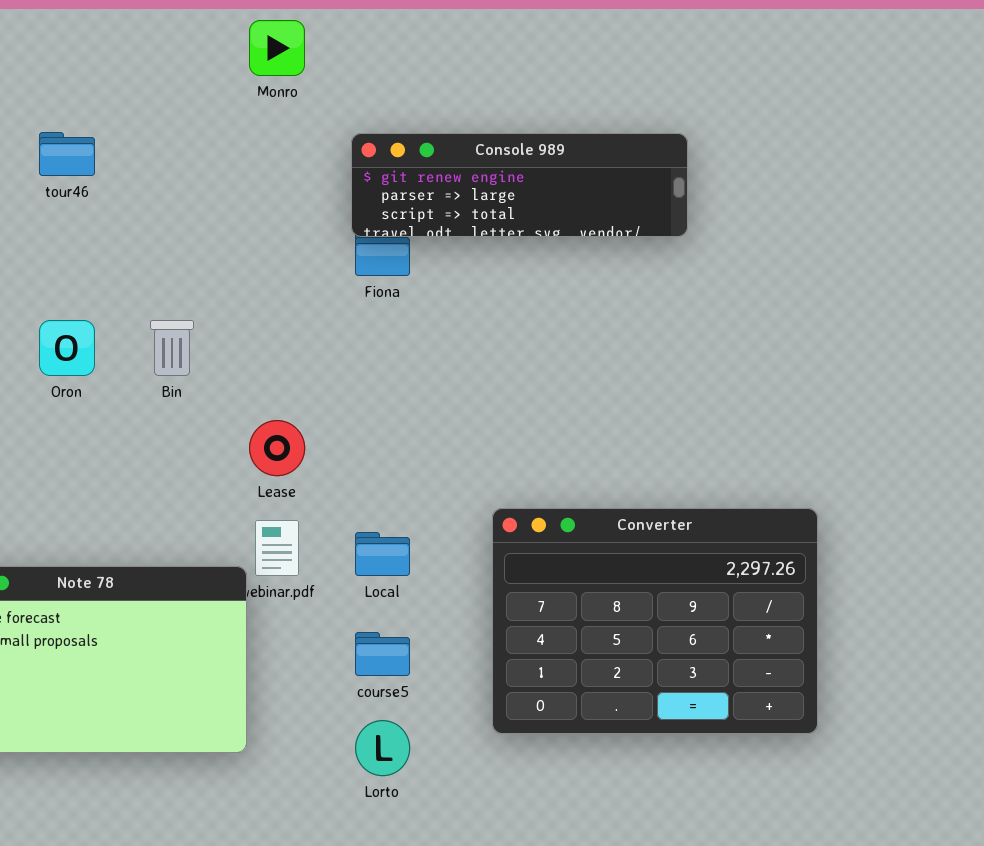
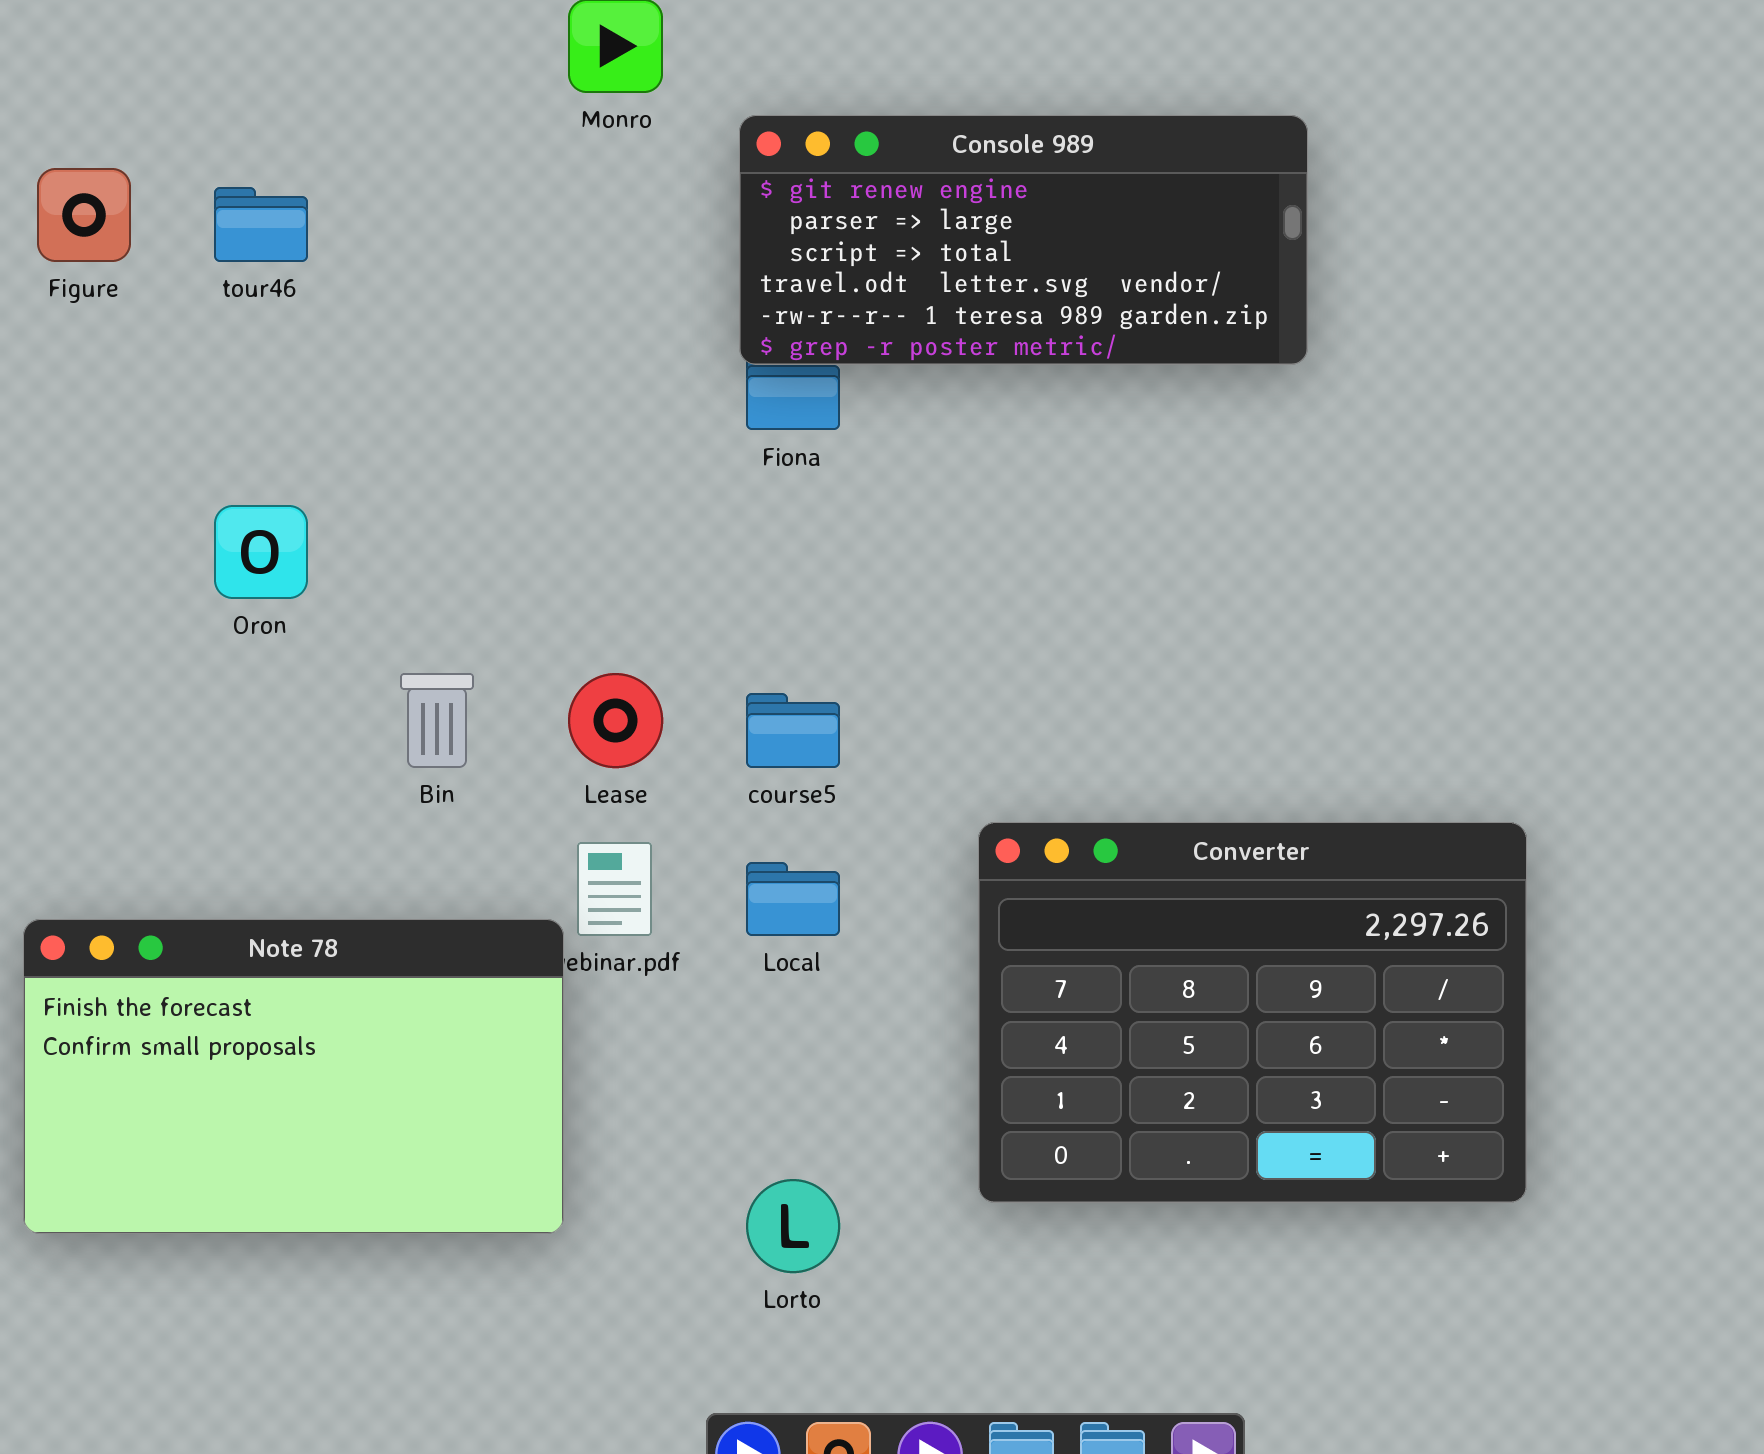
Console 989: [351,133,688,237] -> [739,115,1308,365], resized
Bin: [150,320,194,376] -> [400,673,474,768], moved
course5: [355,632,410,676] -> [746,693,840,768], moved

